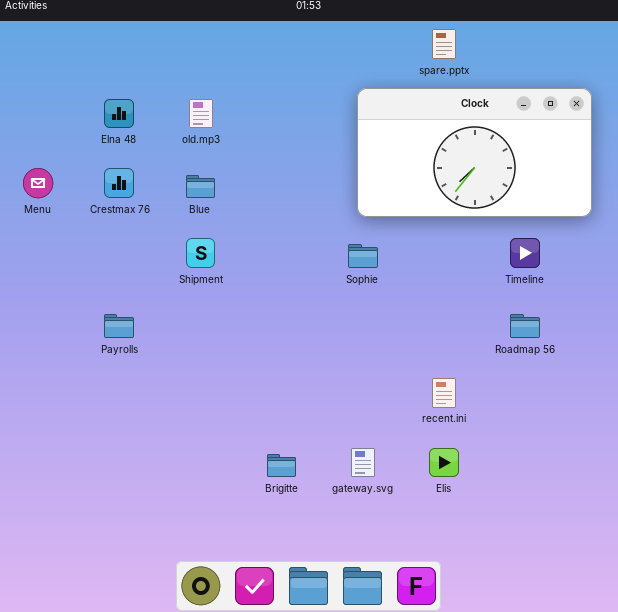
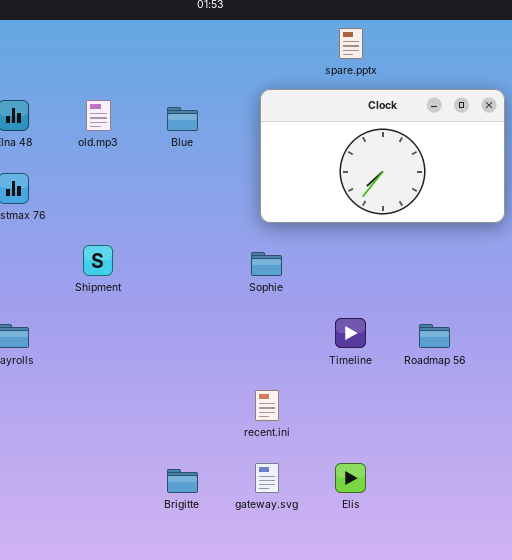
Blue: [186,175,215,198] -> [167,107,198,131], moved
Timeline: [510,238,540,268] -> [335,318,366,348], moved
recent.ini: [432,378,456,408] -> [255,390,279,421], moved

